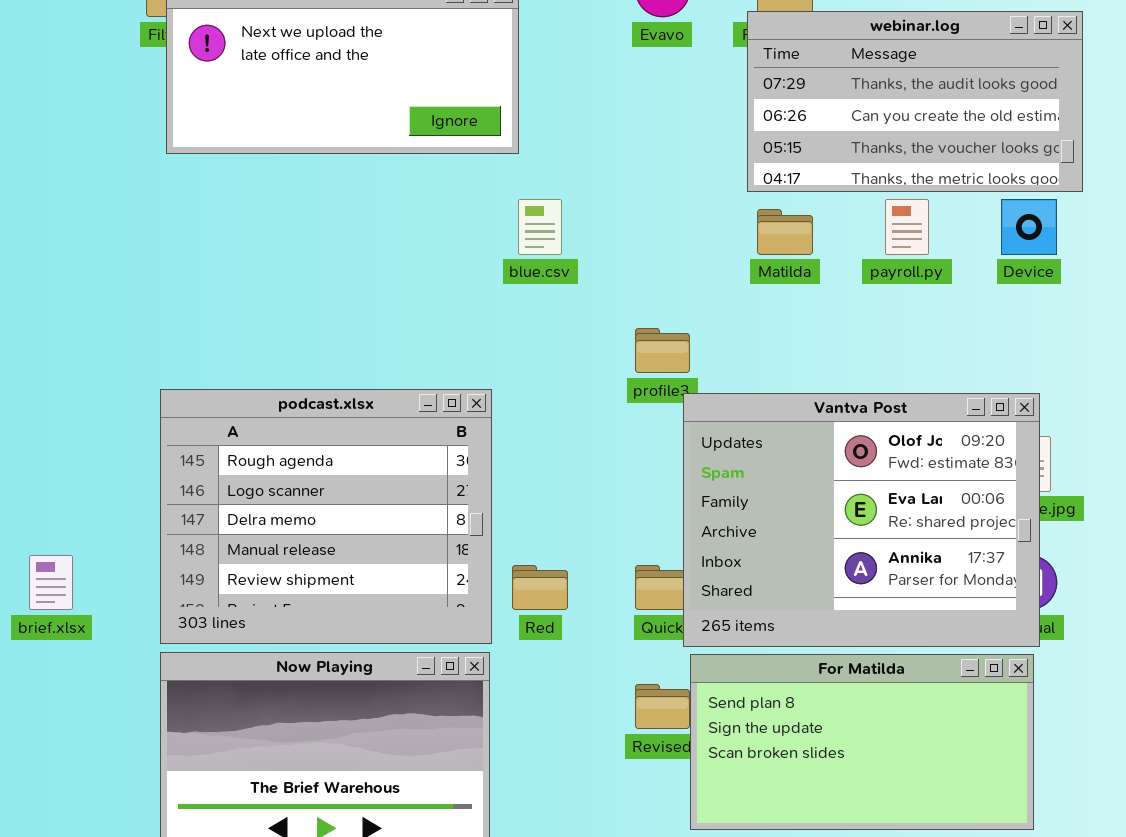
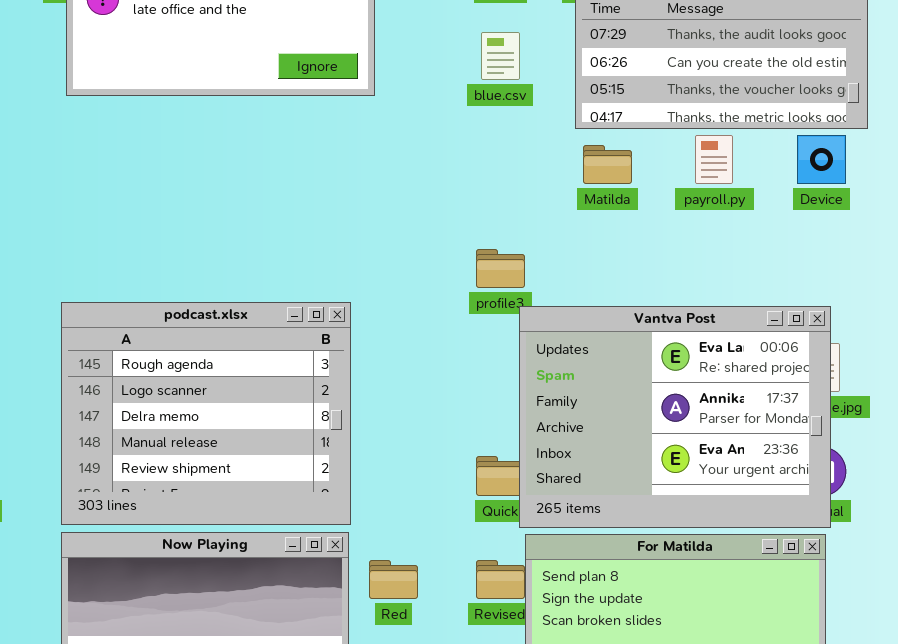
blue.csv: [518,199,562,255] -> [481,32,520,80], moved
Vantva Post: [683,393,1040,647] -> [519,306,831,528], scrolled down 1 row
Red: [512,565,568,610] -> [369,560,418,599], moved

